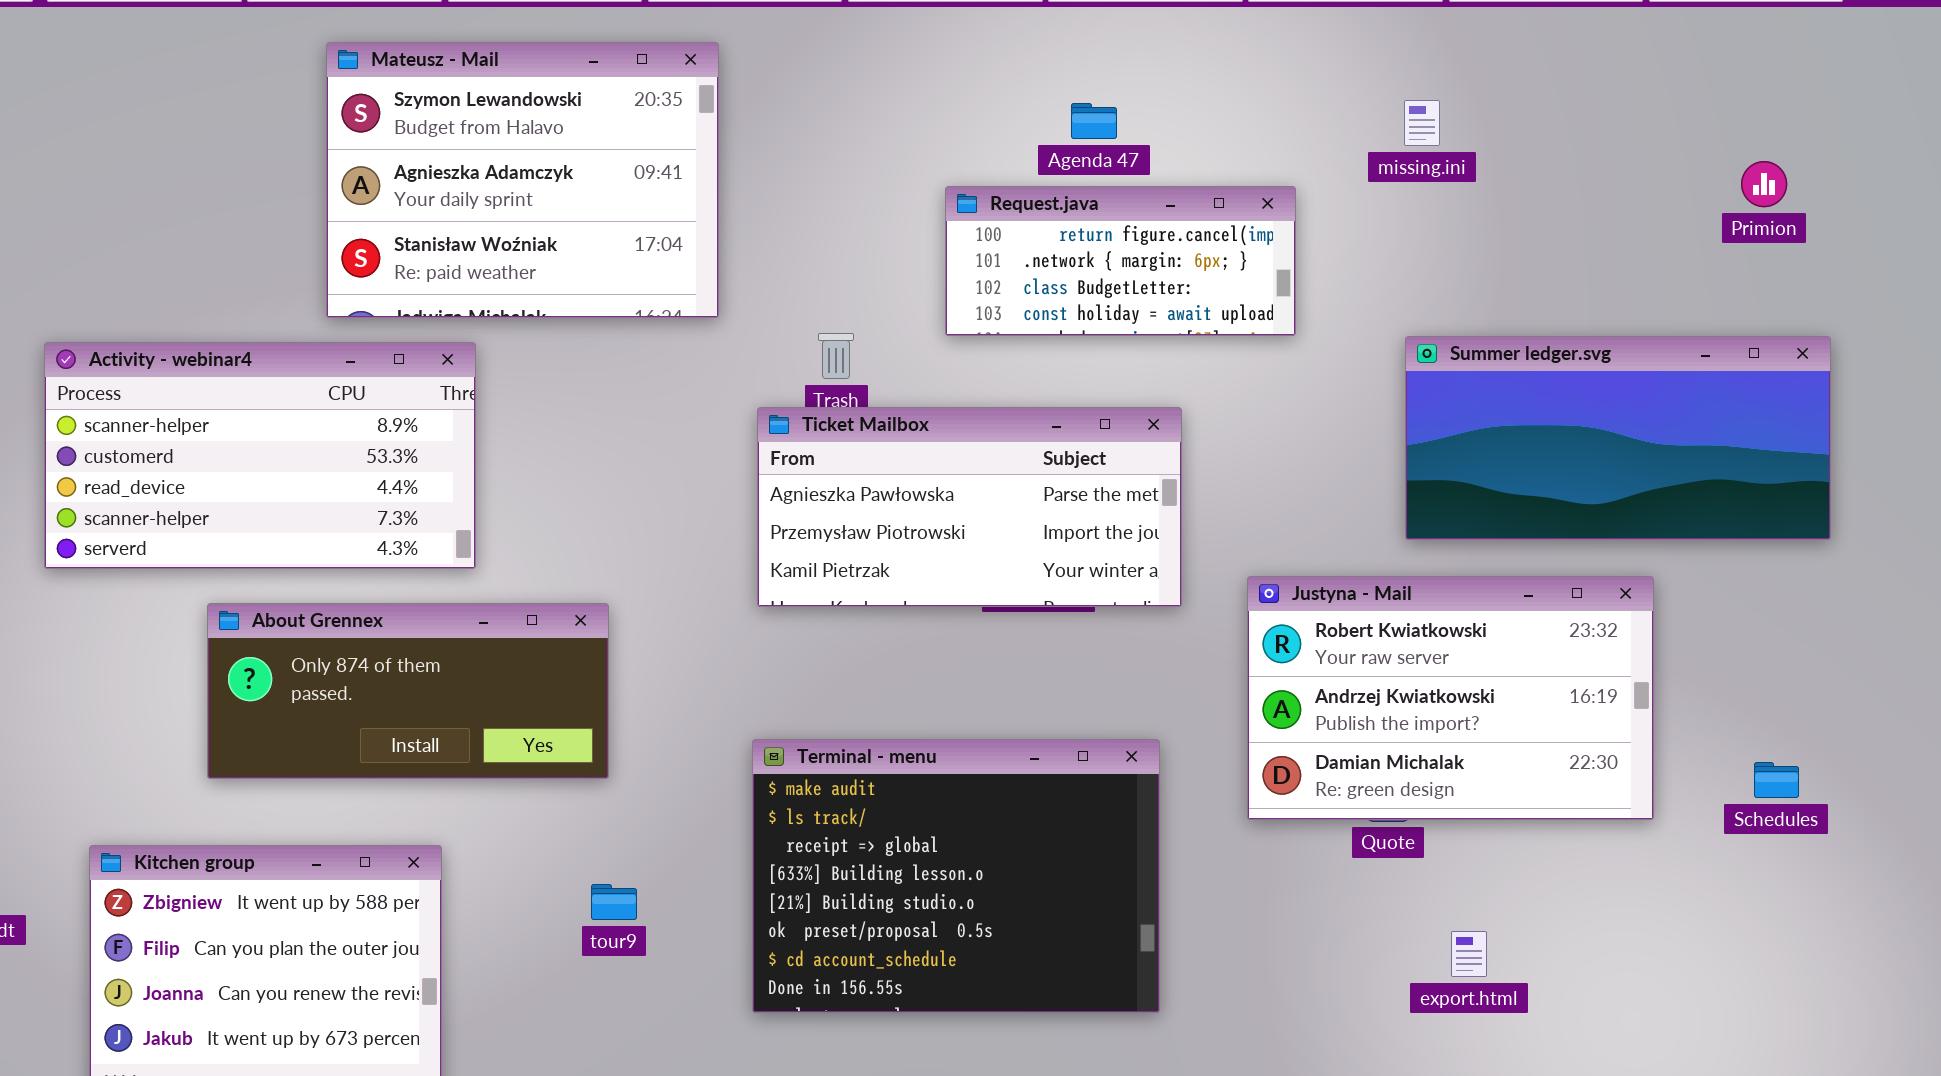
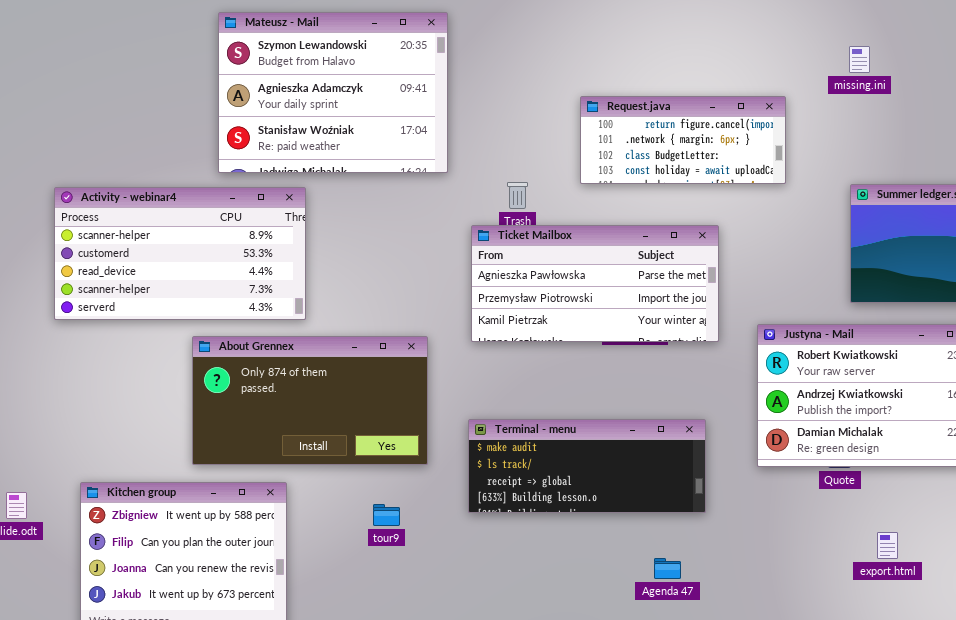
Agenda 47: [1071,103,1117,139] -> [654,558,681,579], moved
About Grennex: [207,603,609,779] -> [192,336,428,465], moved, resized
Terminal - menu: [752,739,1160,1013] -> [468,419,706,513], resized

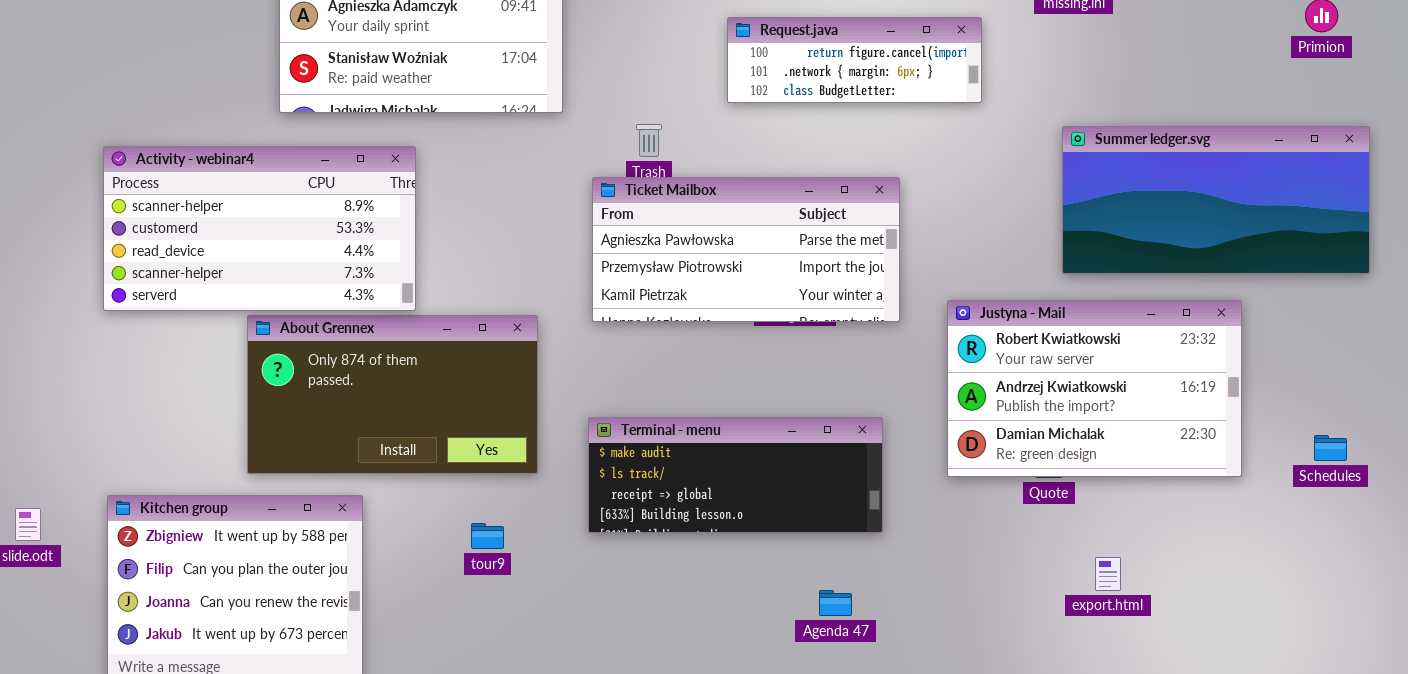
Request.java: [580,96,786,184] -> [727,17,982,103], resized
Activity - webinar4: [54,187,306,320] -> [103,146,416,311], moved

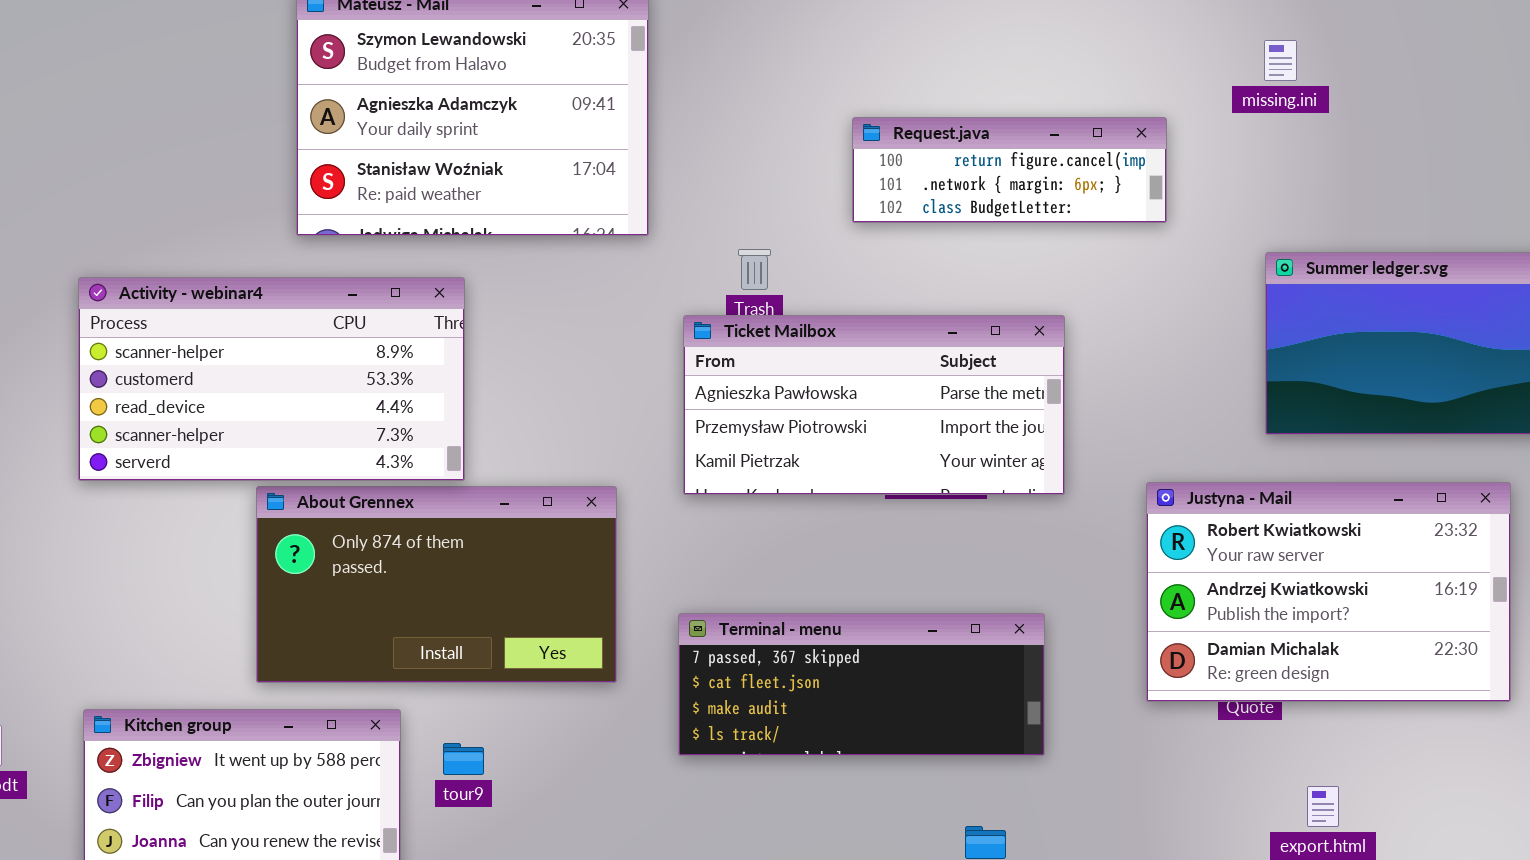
Justyna - Mail: [947,300,1242,477] -> [1146,482,1511,702], moved
Terminal - menu: [588,417,883,533] -> [678,613,1045,756], scrolled up 2 rows
tour9: [471,523,504,549] -> [443,743,484,775], moved

